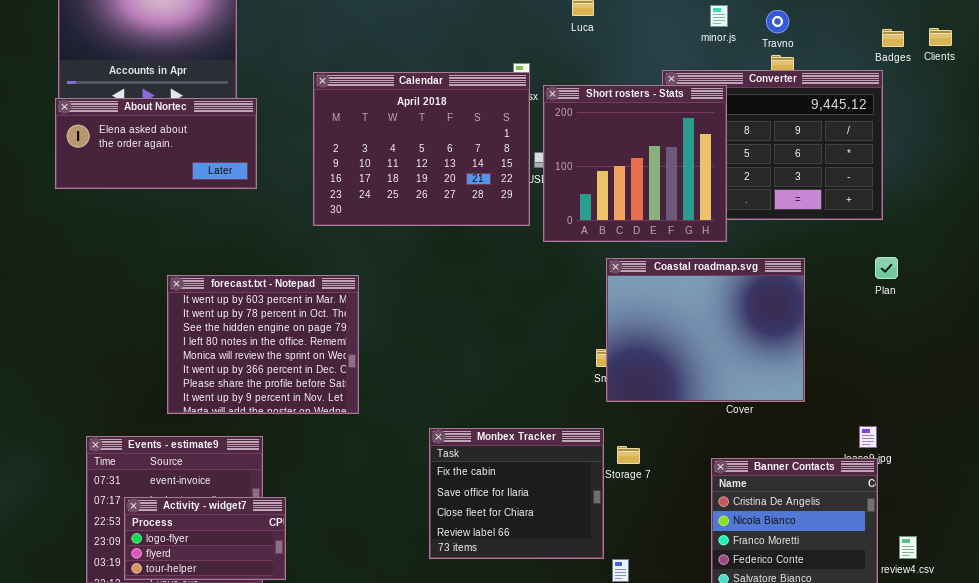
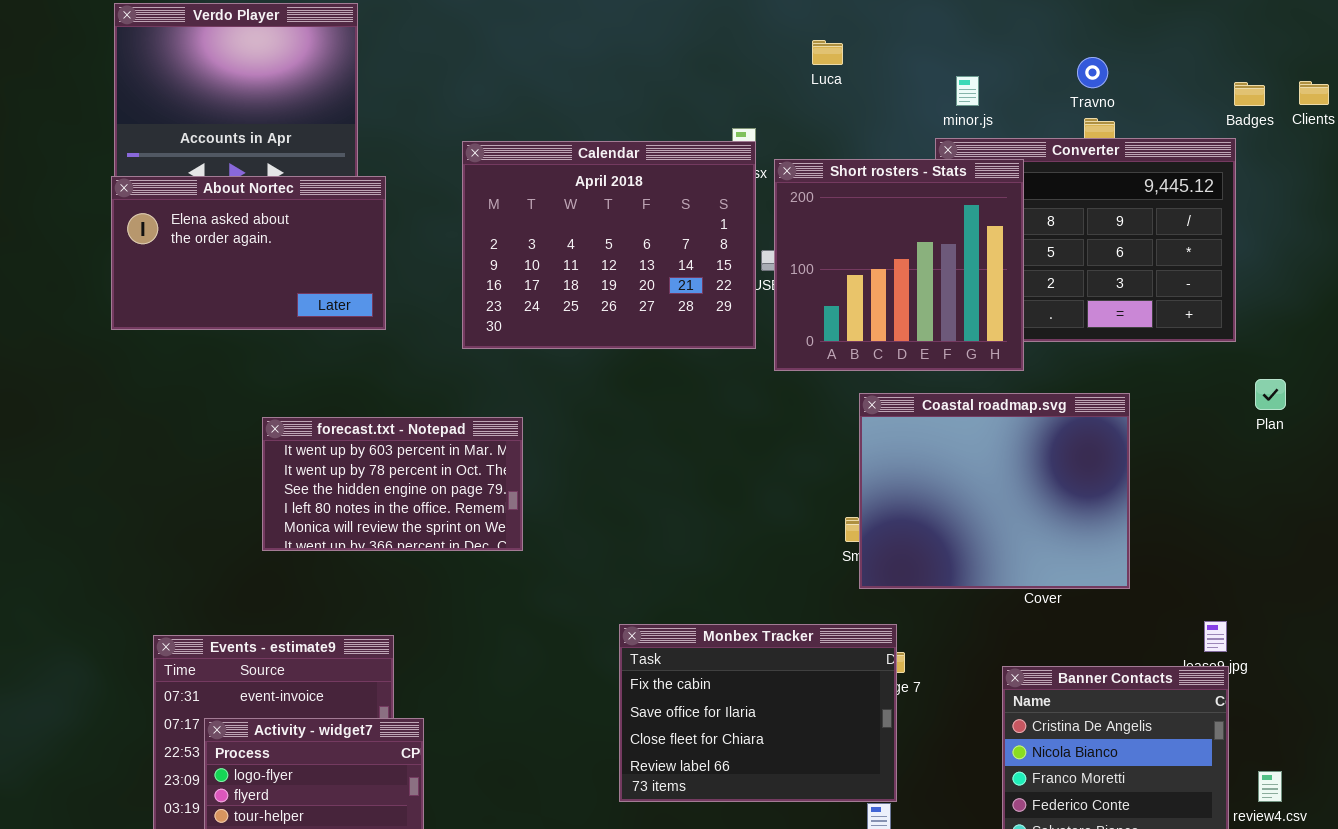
minor.js: [710,5,728,27] -> [956,76,979,106], moved
About Nortec: [55,98,257,189] -> [111,176,386,330], resized
Plan: [875,257,898,279] -> [1255,379,1286,410], moved
forecast.txt - Notepad: [167,275,359,414] -> [262,417,523,551], resized
Monbex Tracker: [429,428,604,559] -> [619,624,897,802], resized

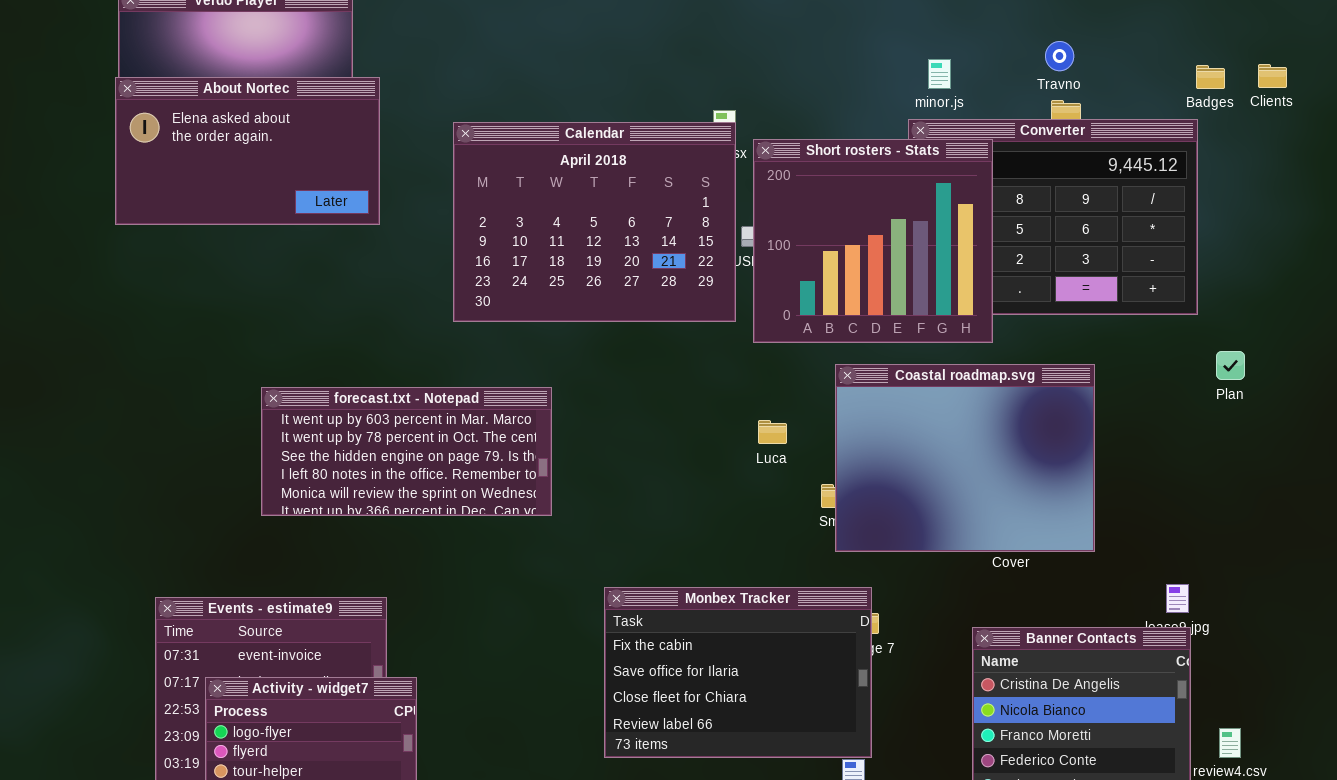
Luca: [812,40,843,65] -> [758,420,787,444], moved
About Nortec: [111,176,386,330] -> [115,77,380,225], moved
forecast.txt - Notepad: [262,417,523,551] -> [261,387,552,516], resized

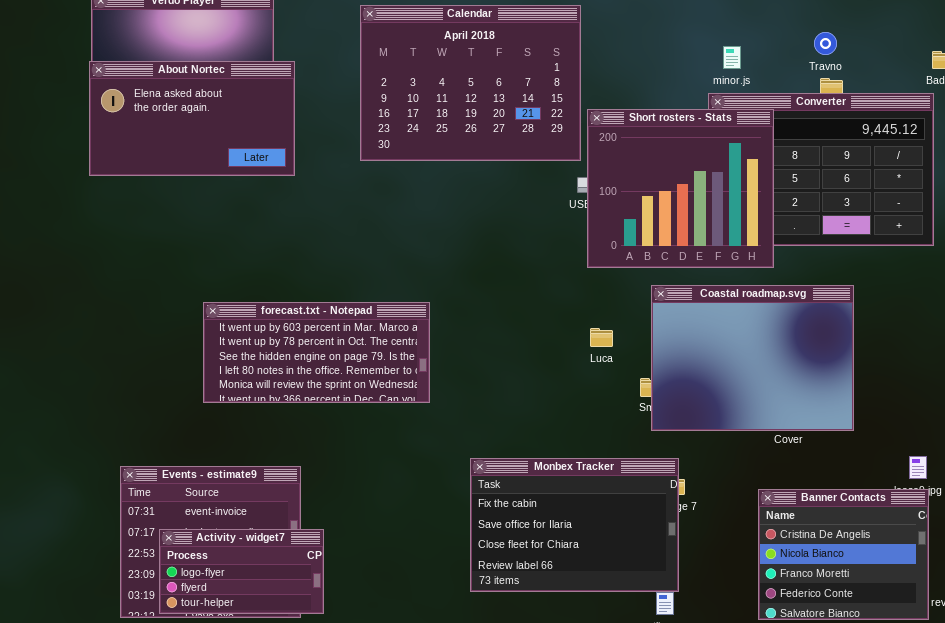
Calendar: [453,122,736,322] -> [360,5,581,161], moved

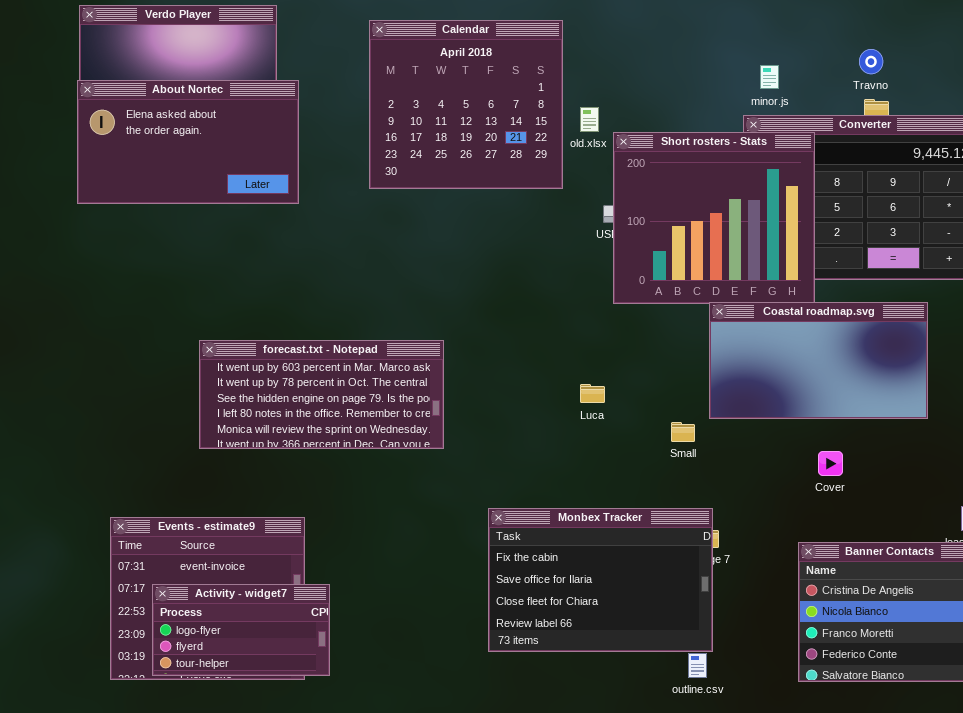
Calendar: [360,5,581,161] -> [369,20,563,189], resized
Coastal roadmap.svg: [651,285,854,431] -> [709,302,928,419], moved, resized
Luca: [590,328,613,347] -> [580,384,605,403], moved

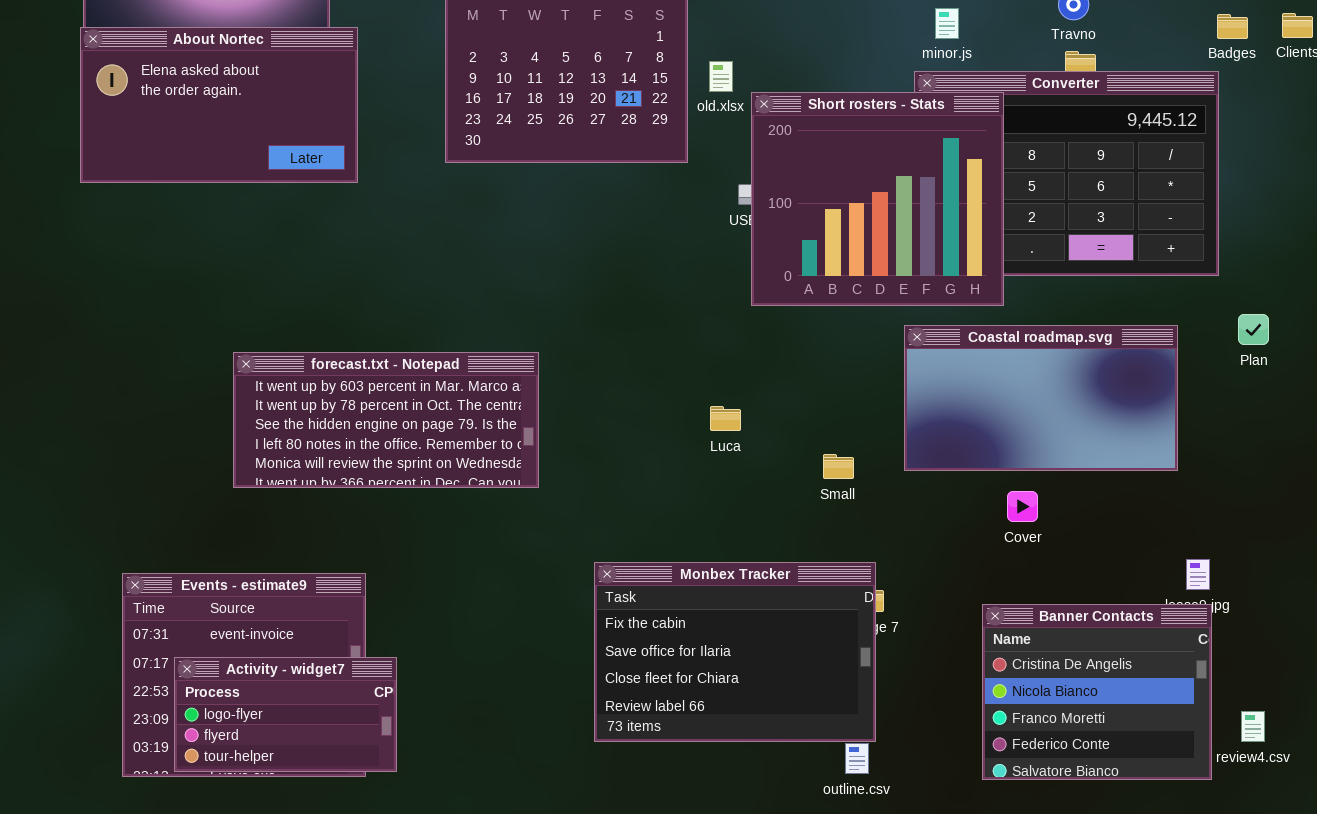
Coastal roadmap.svg: [709,302,928,419] -> [904,325,1178,471], moved

